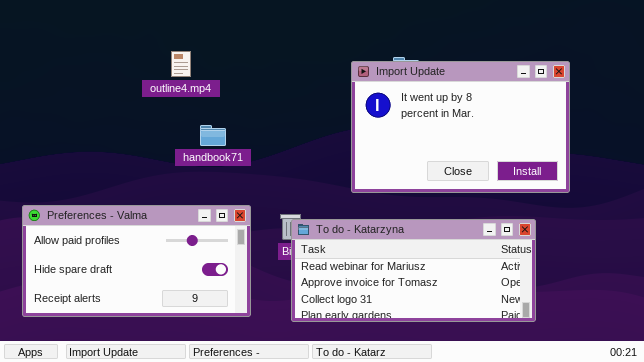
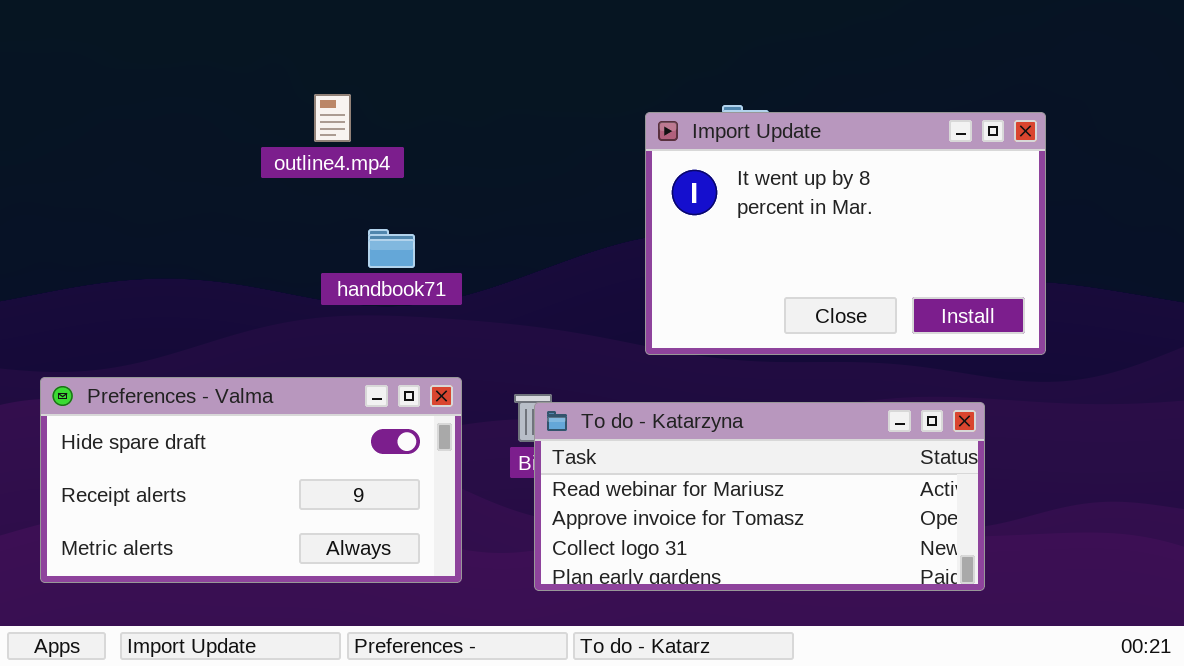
Preferences - Valma: [22,205,251,317] -> [40,377,462,583], scrolled down 1 row

